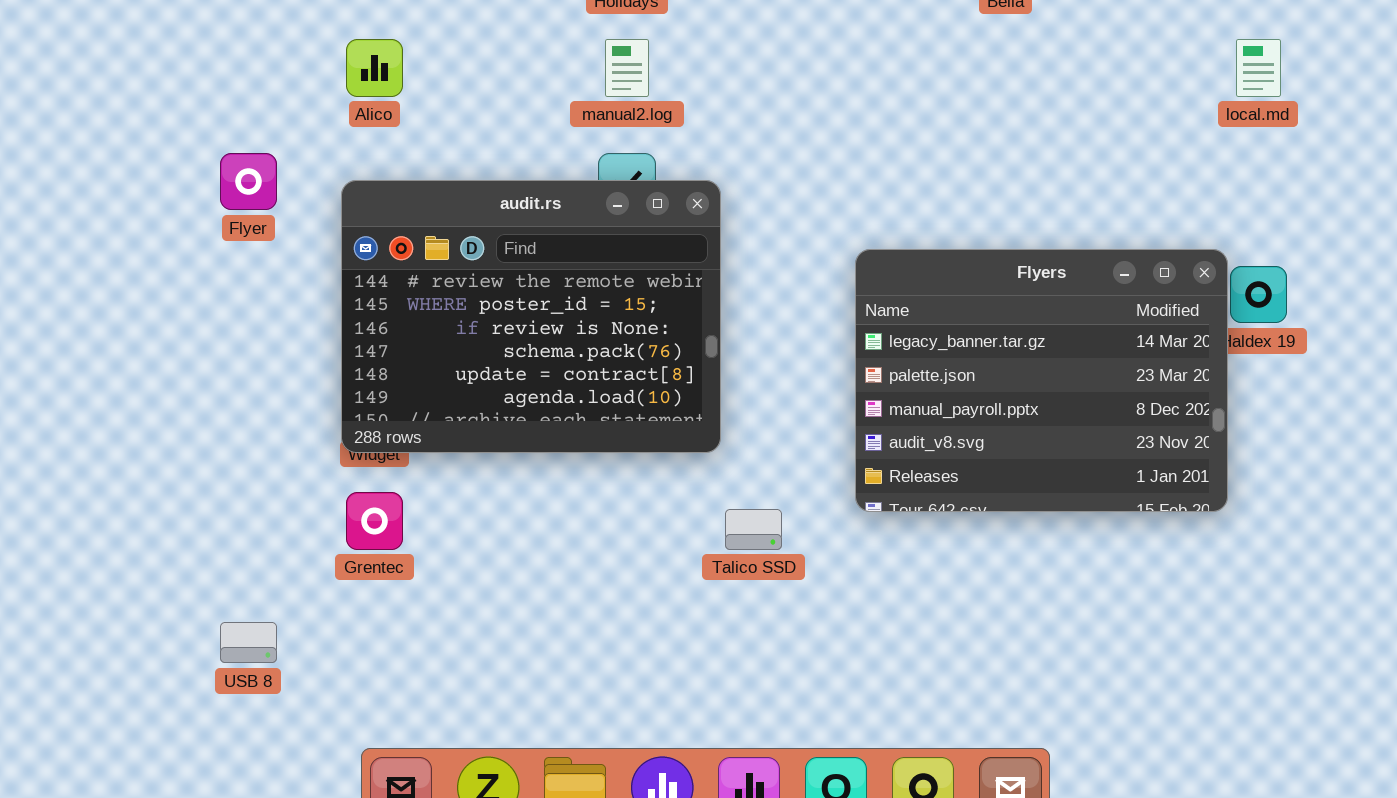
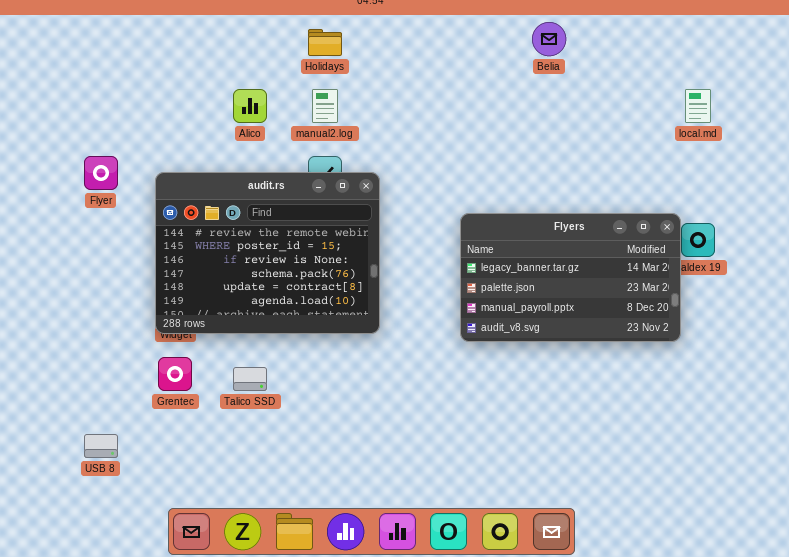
Alico: [346,39,403,97] -> [233,89,267,123], moved
Flyers: [855,249,1228,512] -> [460,213,681,342], resized
Talico SSD: [725,509,782,550] -> [233,367,267,391], moved

